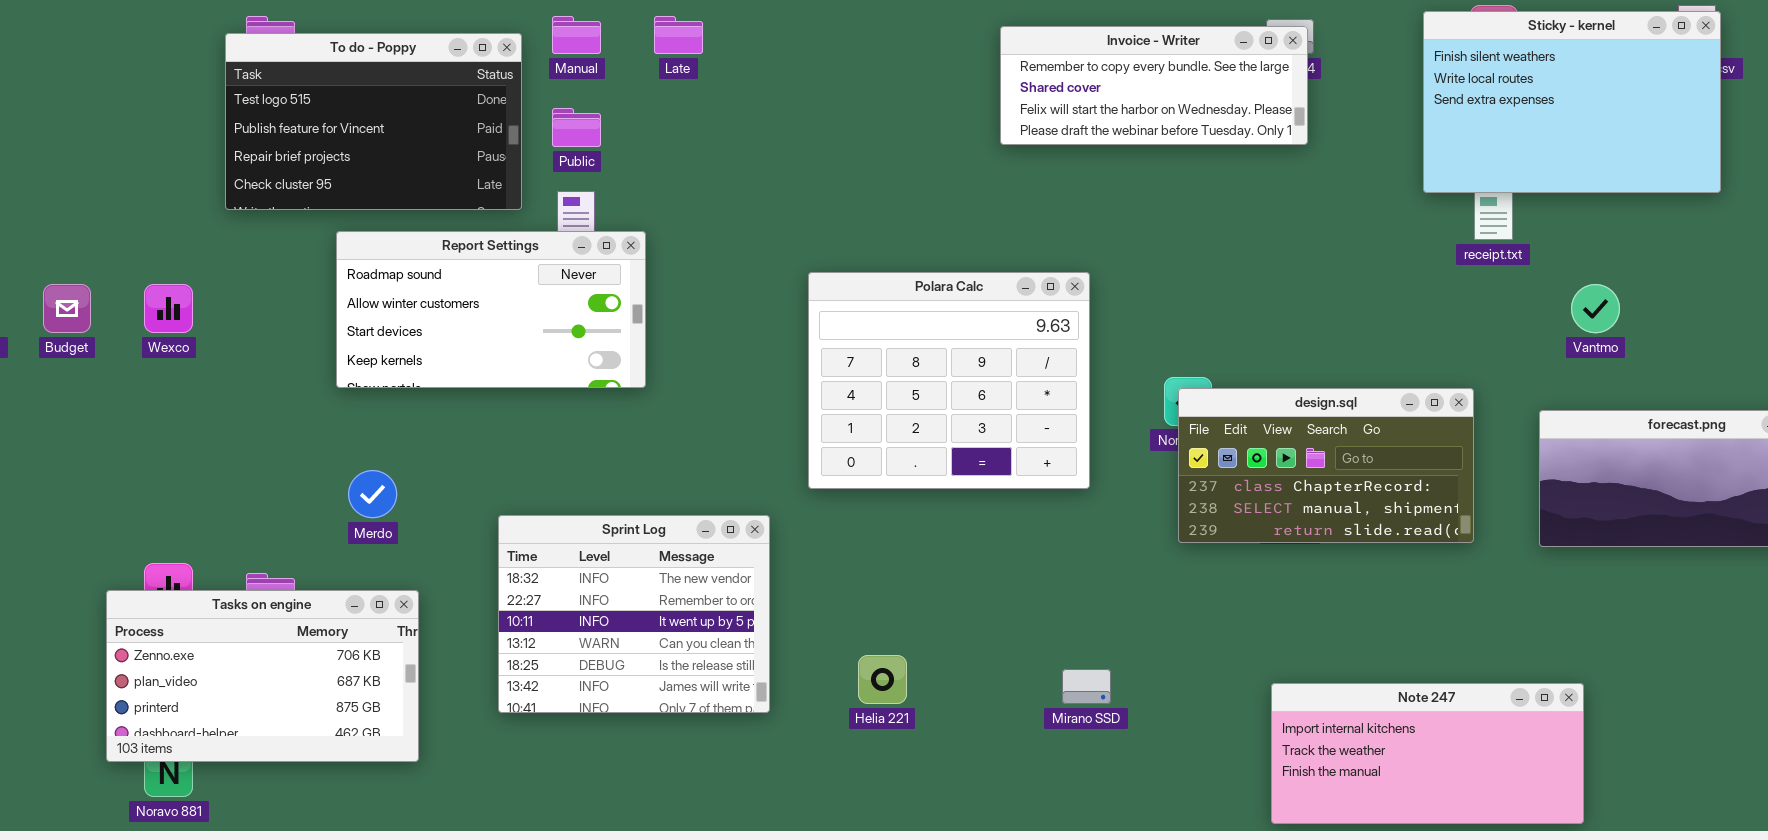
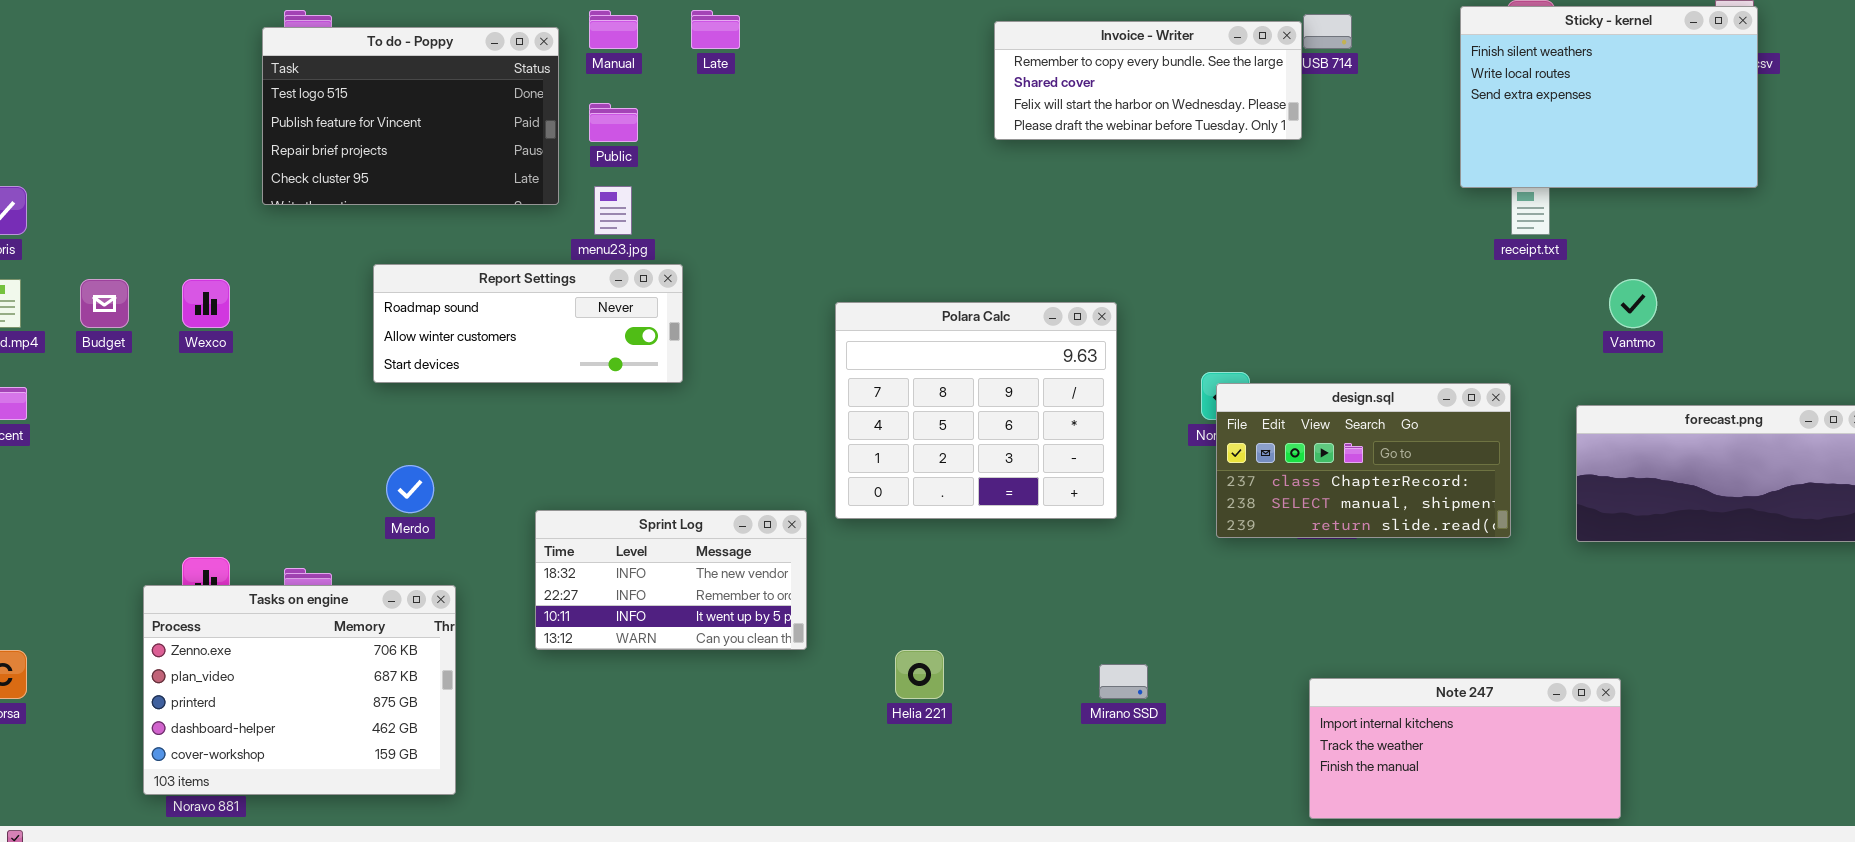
Invoice - Writer: [1000,26,1308,145] -> [994,21,1302,140], moved
Report Settings: [336,231,646,388] -> [373,264,683,383], resized
Polara Calc: [808,272,1090,489] -> [835,302,1117,519], moved
Sprint Log: [498,515,770,713] -> [535,510,807,650], resized
Tasks on engine: [106,590,419,762] -> [143,585,456,795], resized

